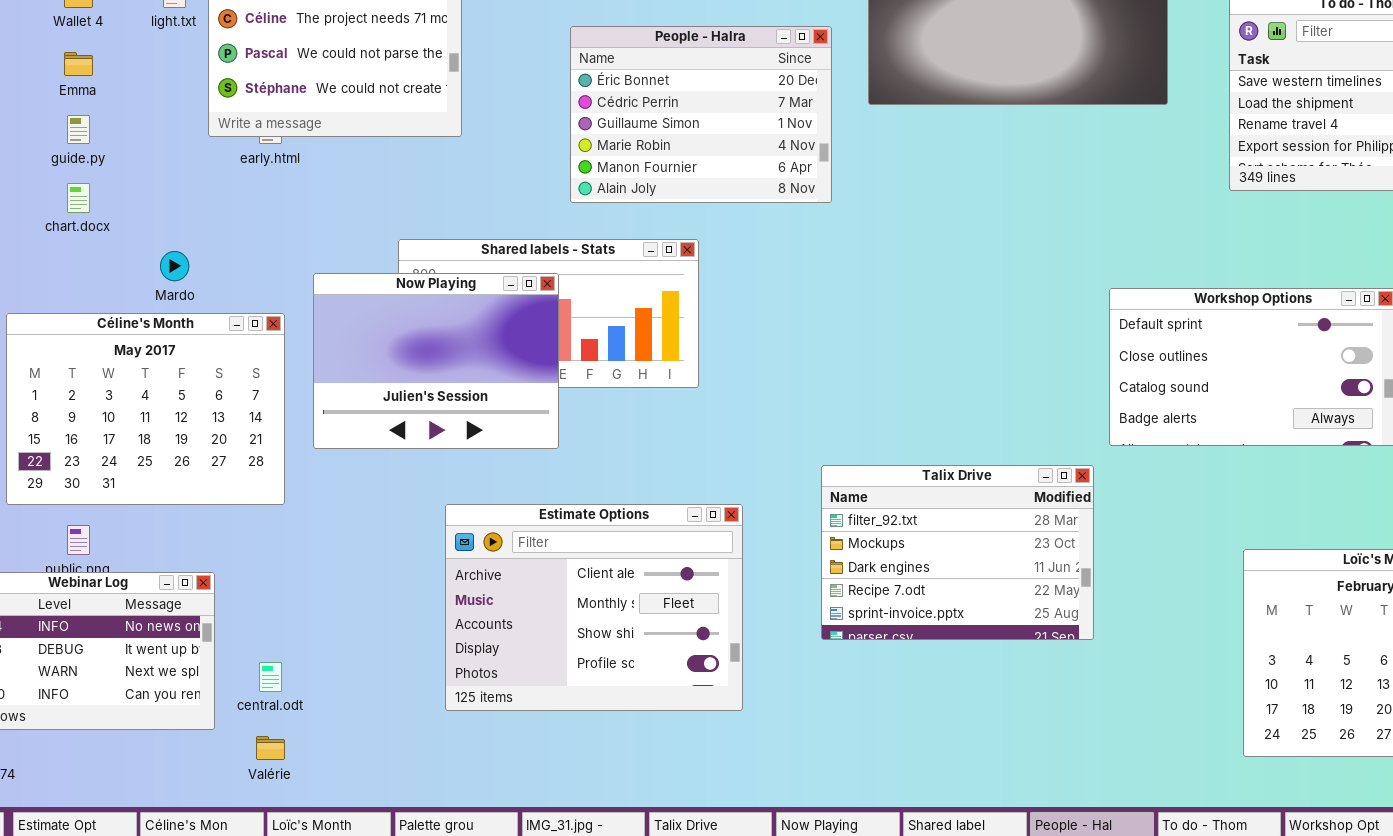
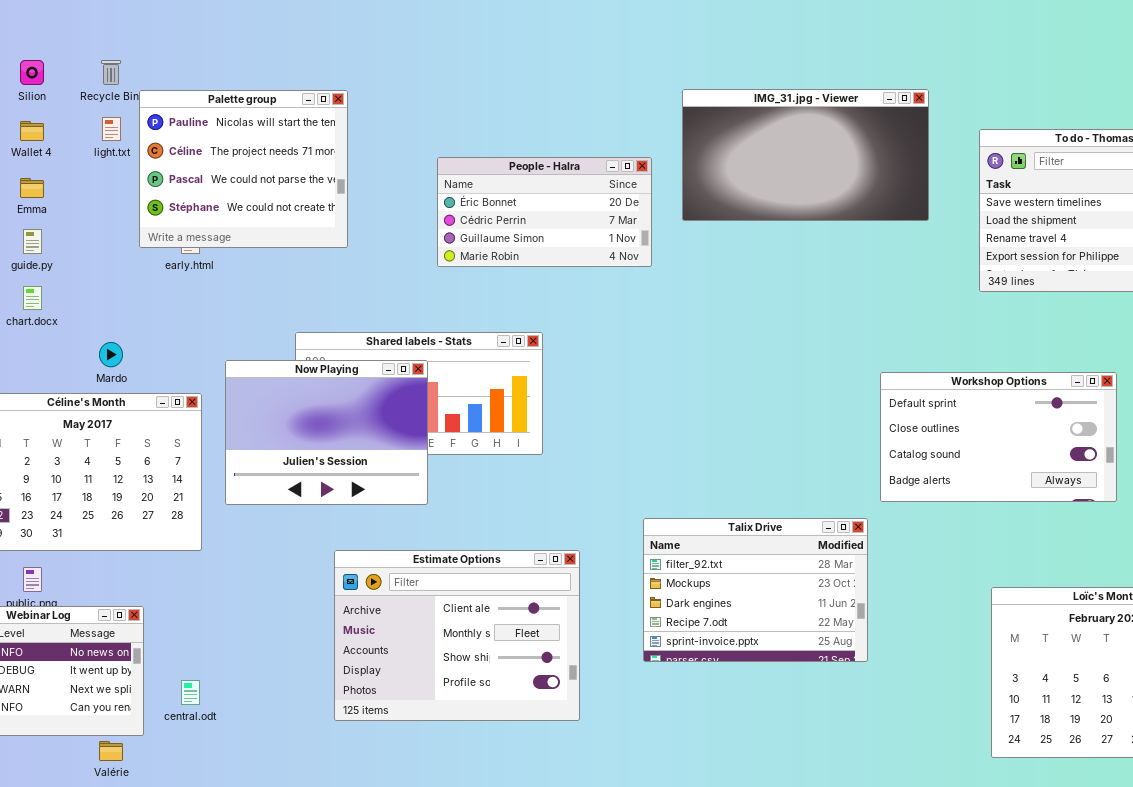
People - Halra: [570,26,832,203] -> [437,157,652,267], resized
Valérie: [256,736,285,760] -> [99,741,123,761], moved

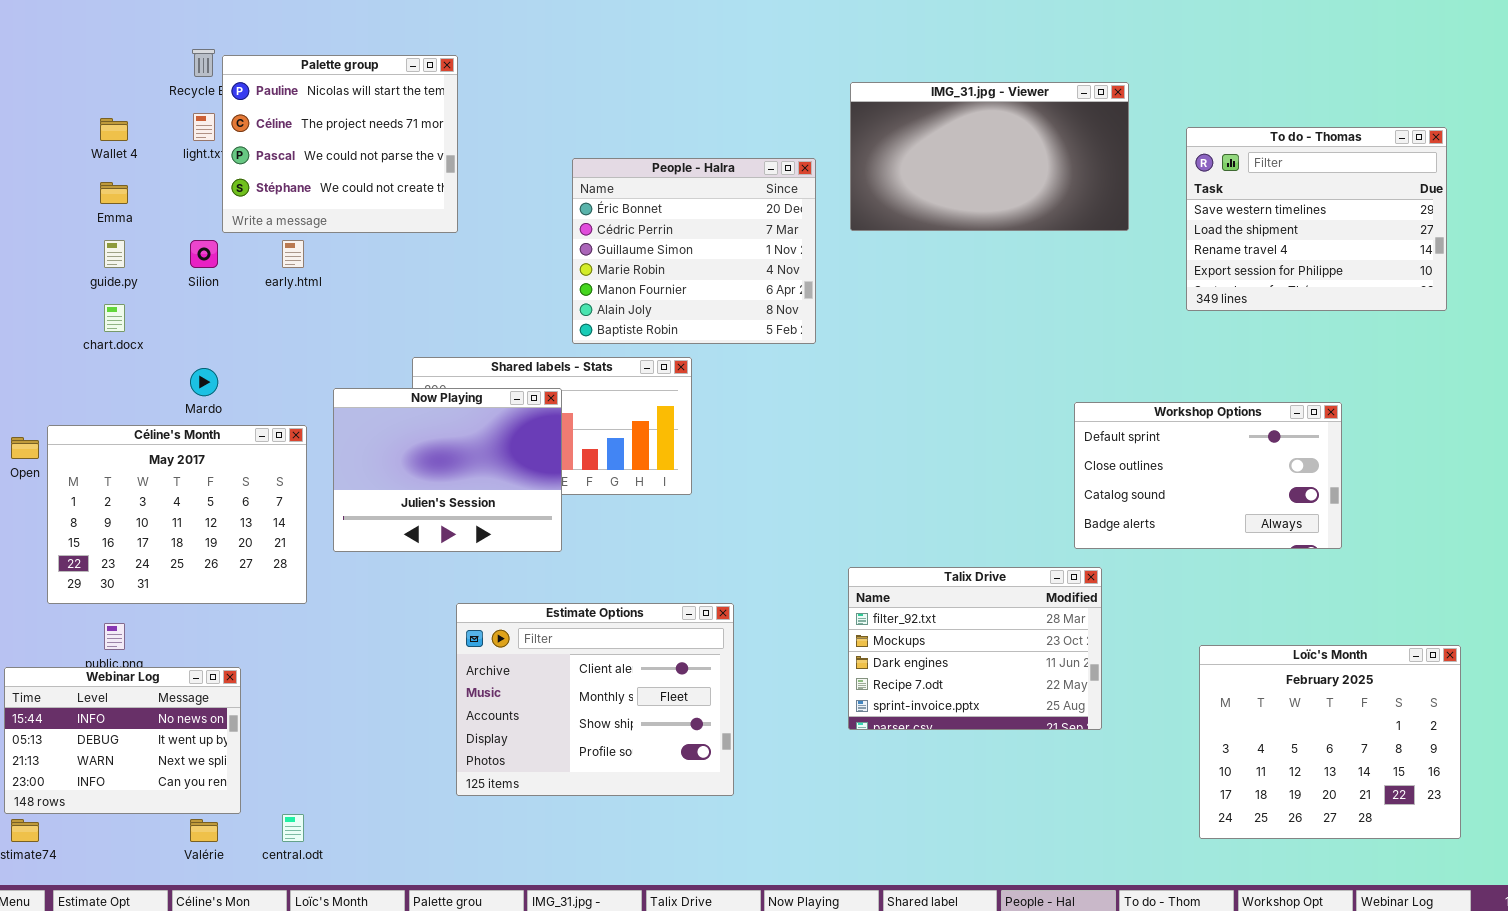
Silion: [20,60,44,85] -> [190,240,218,268], moved
Palette group: [139,90,348,248] -> [222,55,458,233], moved
People - Halra: [437,157,652,267] -> [572,158,816,344], resized
Talix Drive: [643,518,868,662] -> [848,567,1102,730], moved
central.odt: [181,680,200,705] -> [282,814,304,842], moved

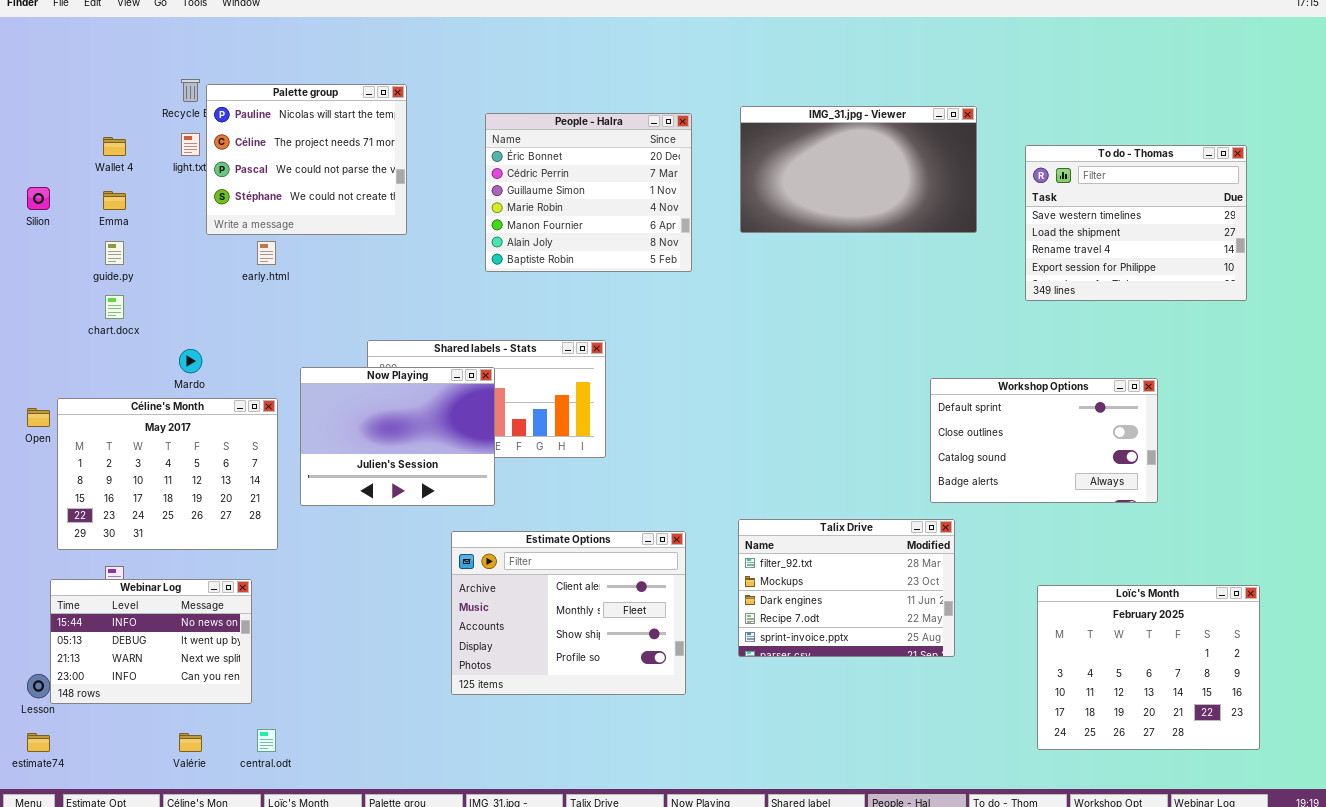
People - Halra: [572,158,816,344] -> [485,113,692,272], moved
Silion: [190,240,218,268] -> [27,187,50,210], moved
Estimate Options: [456,603,734,796] -> [451,531,686,695], moved
Webinar Log: [4,667,241,814] -> [50,579,252,704], moved

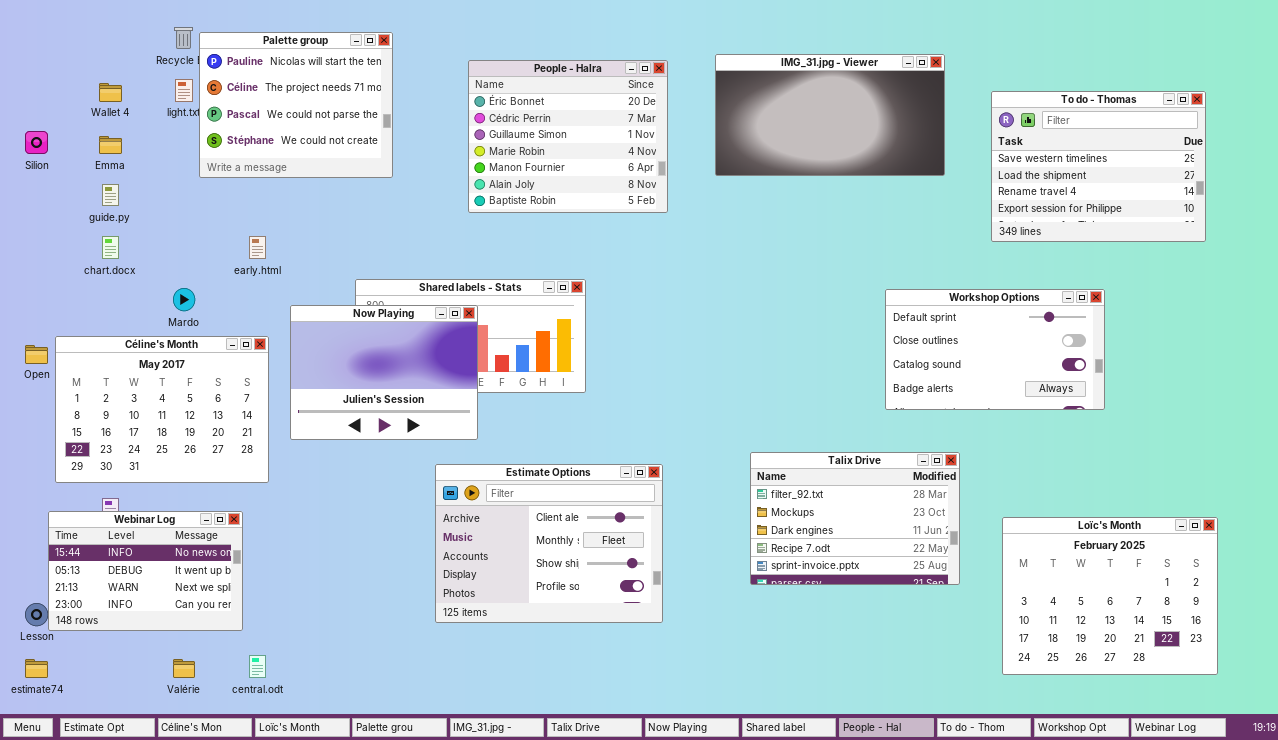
early.html: [257,241,276,265] -> [249,236,266,259], moved
Workshop Options: [930,378,1158,503] -> [885,289,1105,410], moved
Talix Drive: [738,519,955,657] -> [750,452,960,585], moved

